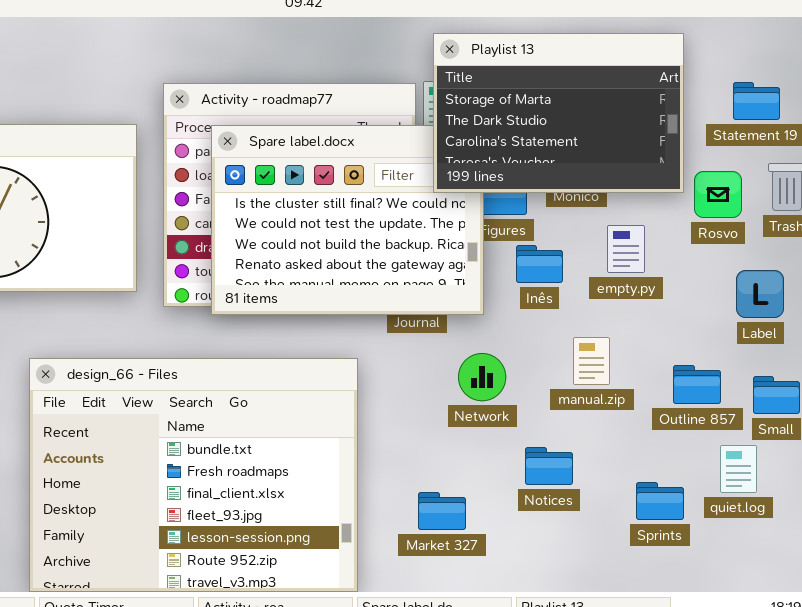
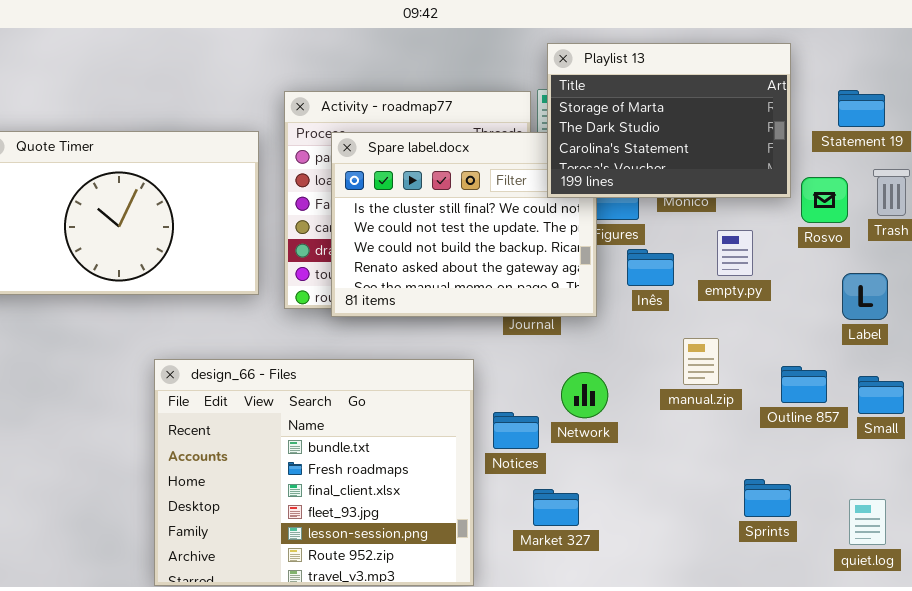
Network: [458,353,506,401] -> [561,372,608,418], moved
quiet.log: [720,445,757,493] -> [849,499,886,545], moved
Notices: [525,447,573,485] -> [493,412,539,449], moved

